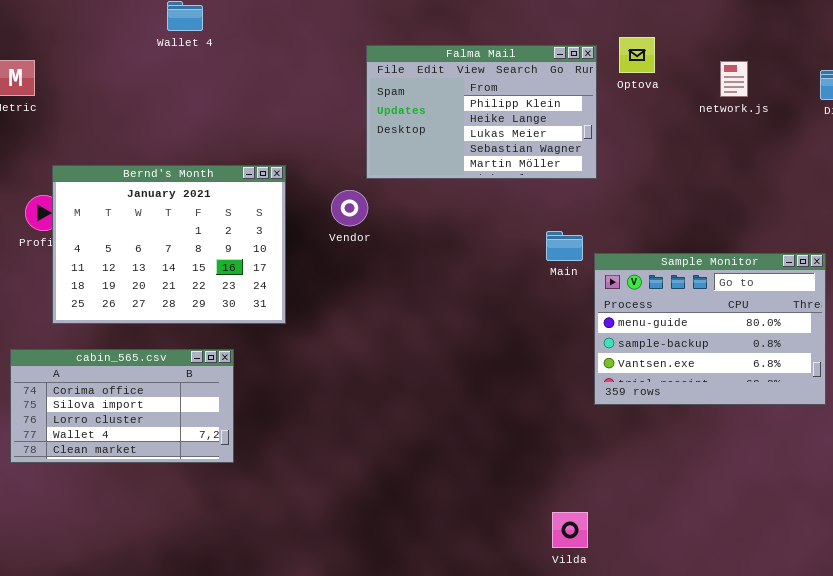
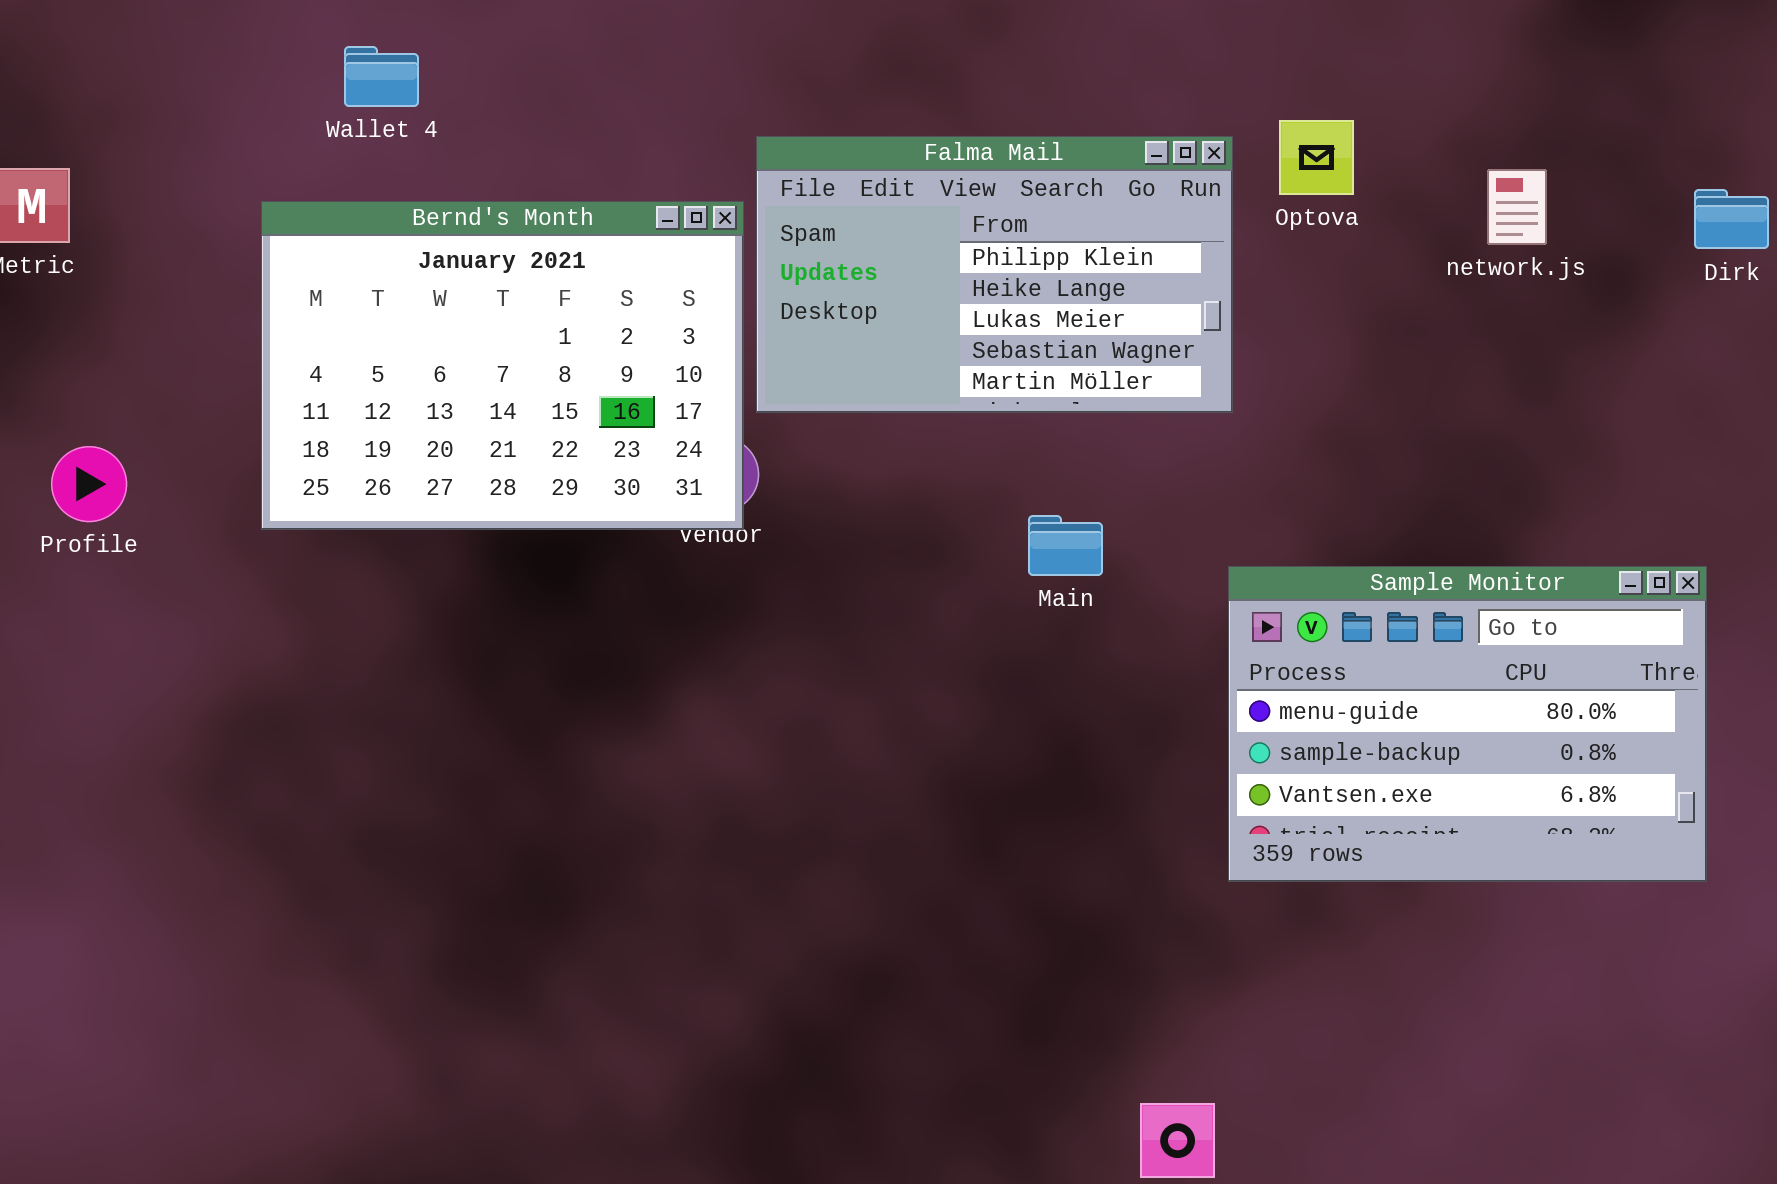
Bernd's Month: [52,165,286,324] -> [261,201,744,530], moved
Main: [546,231,583,261] -> [1028,515,1103,576], moved
cabin_565.csv: [10,349,234,463] -> none, closed

